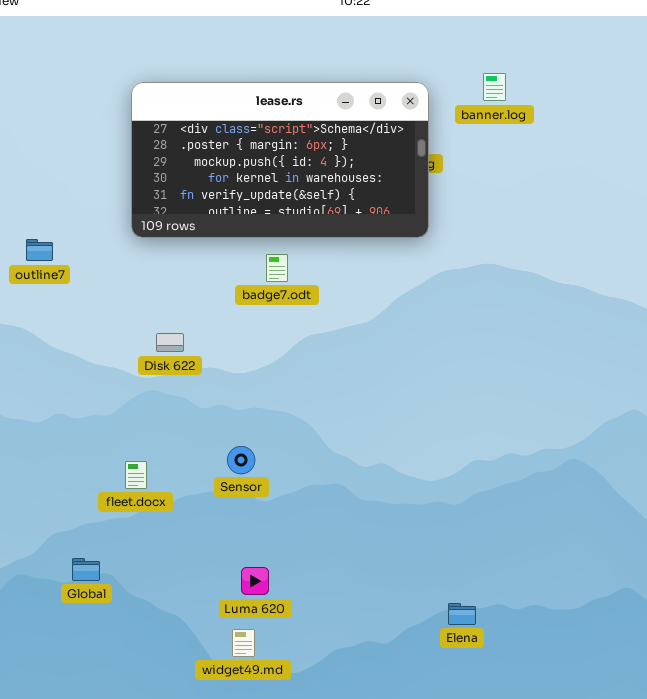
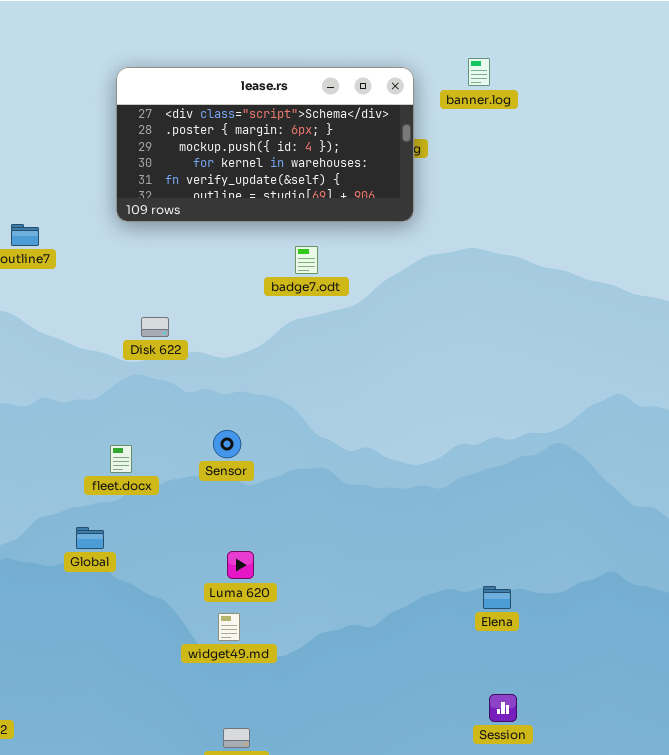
badge7.odt: [266,254,288,282] -> [295,246,318,274], moved
Global: [72,558,100,581] -> [76,527,104,549], moved
Elena: [448,603,476,625] -> [483,586,511,609], moved

